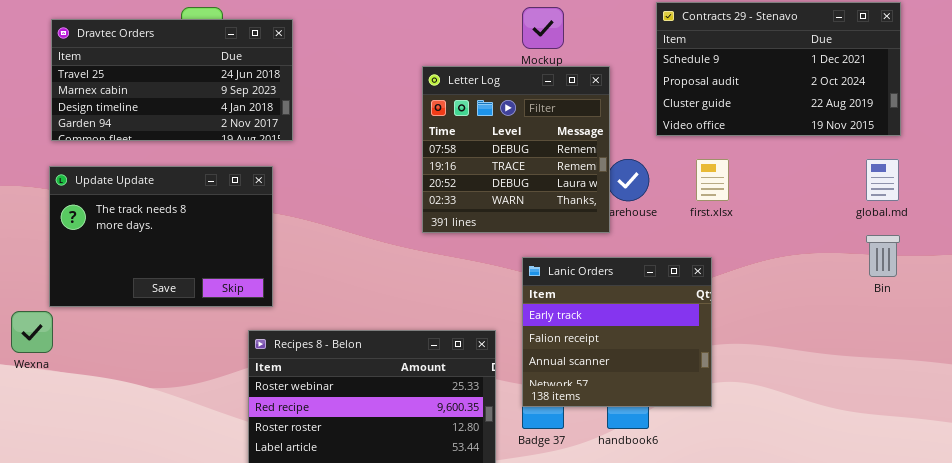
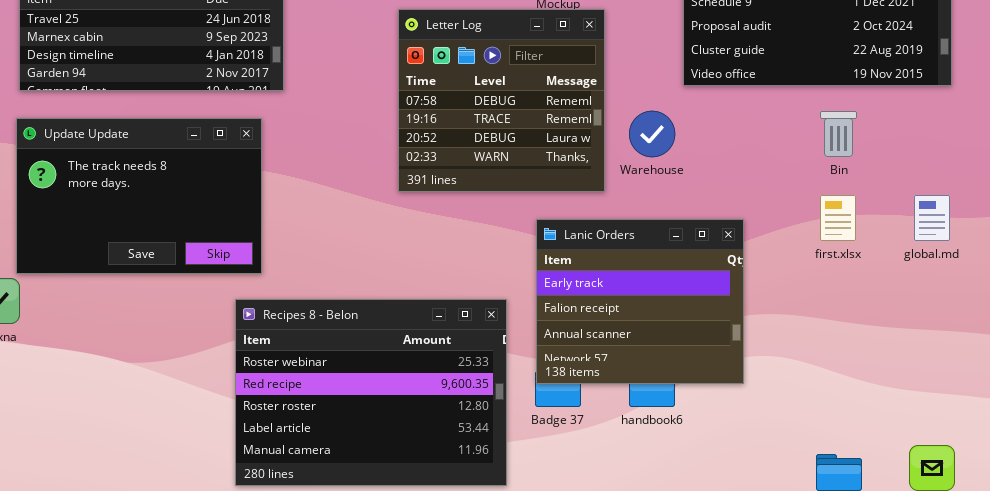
Letter Log: [422,66,610,233] -> [398,9,605,192], moved
first.xlsx: [696,159,729,201] -> [820,195,856,241], moved
global.md: [866,159,899,201] -> [914,195,950,241], moved
Bin: [866,235,900,277] -> [820,111,857,157], moved

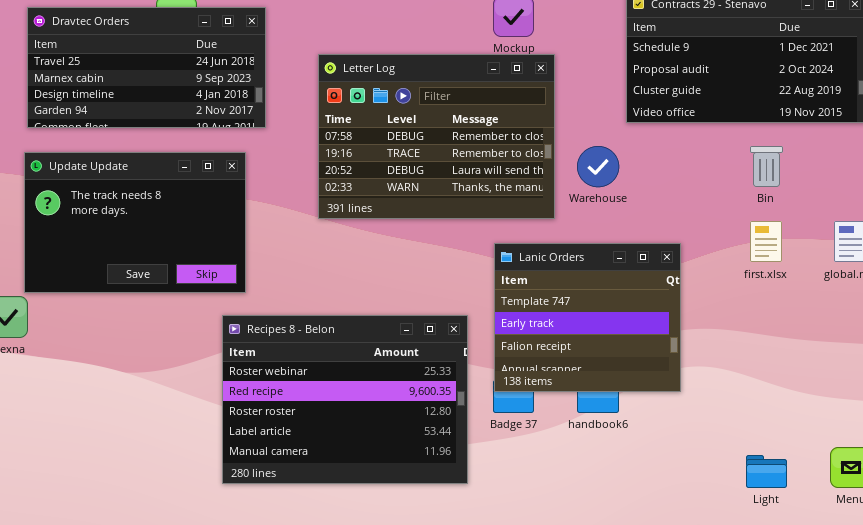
Letter Log: [398,9,605,192] -> [318,54,555,219], resized
Lanic Orders: [536,219,744,384] -> [494,243,681,392], scrolled up 1 row

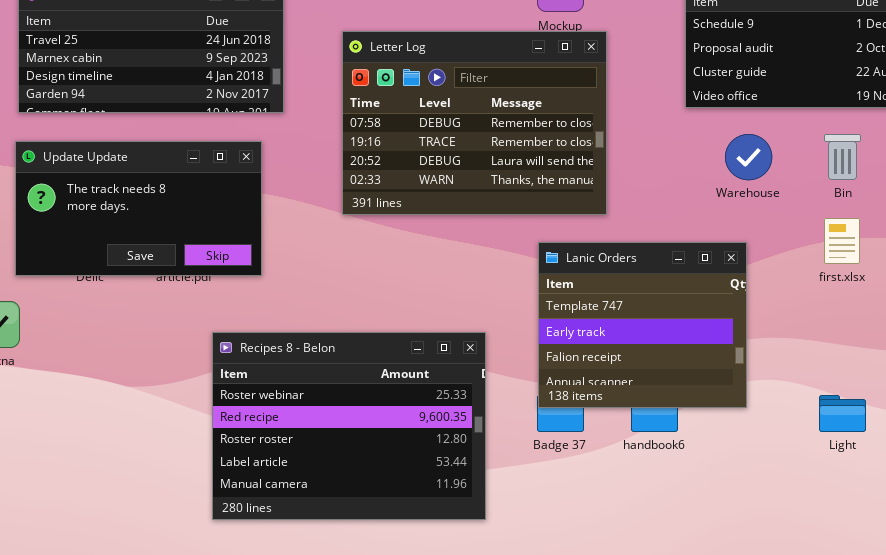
Warehouse: [577,146,619,187] -> [725,134,772,180], moved
Update Update: [24,152,246,293] -> [15,141,262,276], resized
Recipes 8 - Belon: [222,315,468,484] -> [212,332,486,520], moved
Light: [746,455,787,488] -> [819,395,866,432], moved

